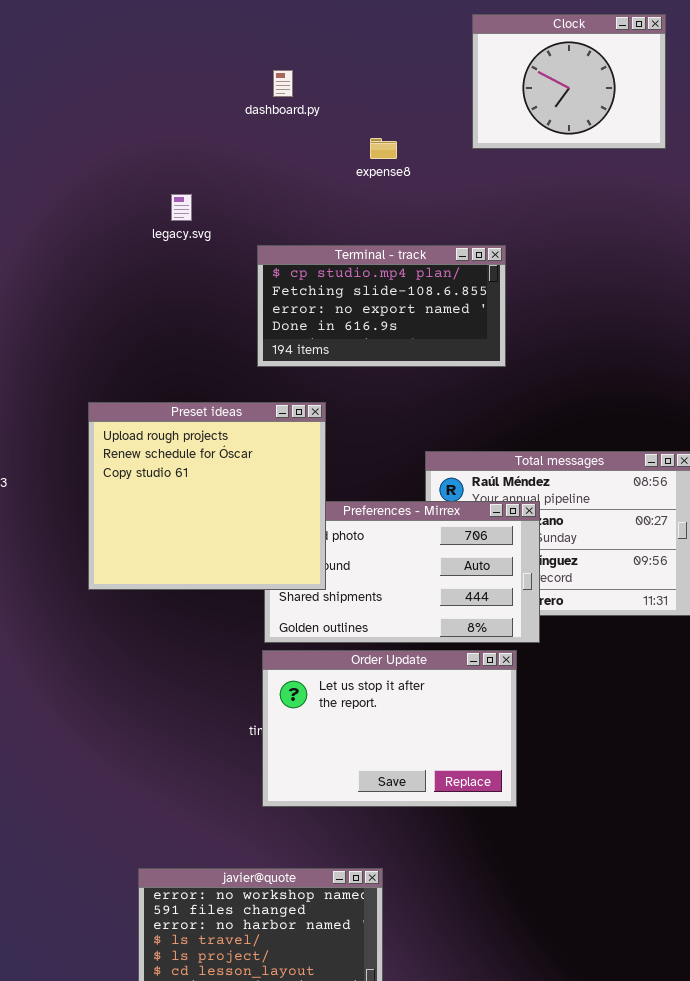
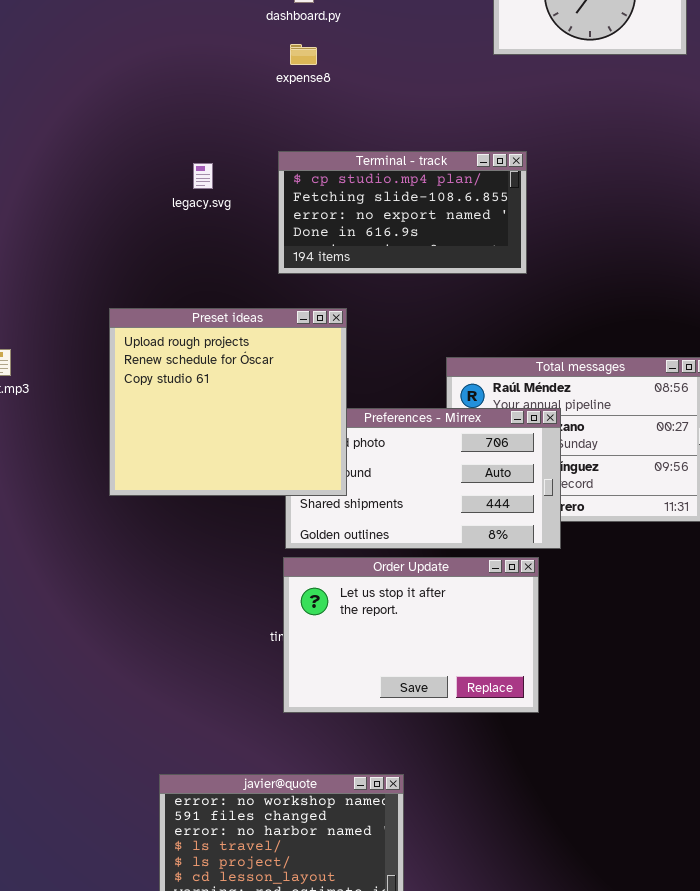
expense8: [370,138,397,159] -> [290,44,317,65], moved
legacy.svg: [171,194,192,221] -> [193,163,213,189], moved

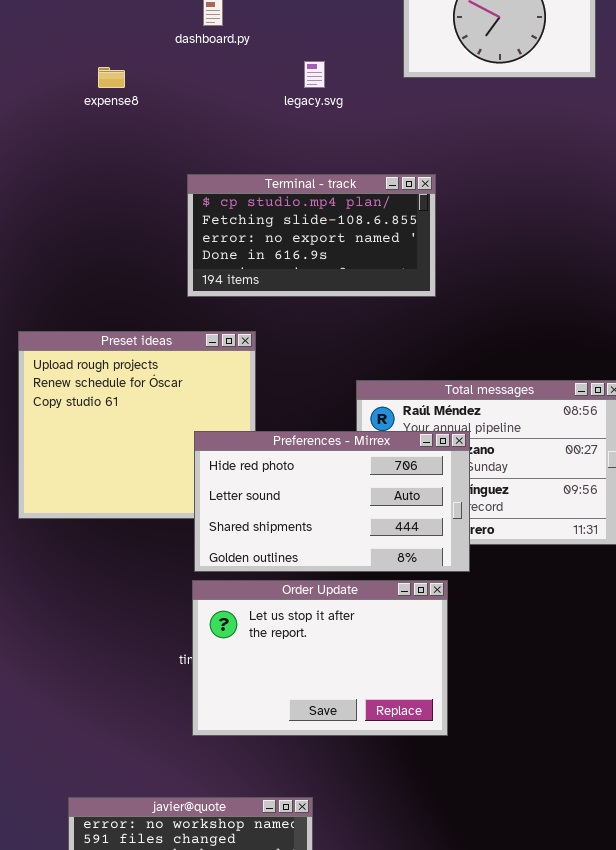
expense8: [290,44,317,65] -> [98,67,125,88], moved
legacy.svg: [193,163,213,189] -> [304,61,325,88], moved
Preferences - Mirrex: [285,408,561,549] -> [194,431,470,572], raised

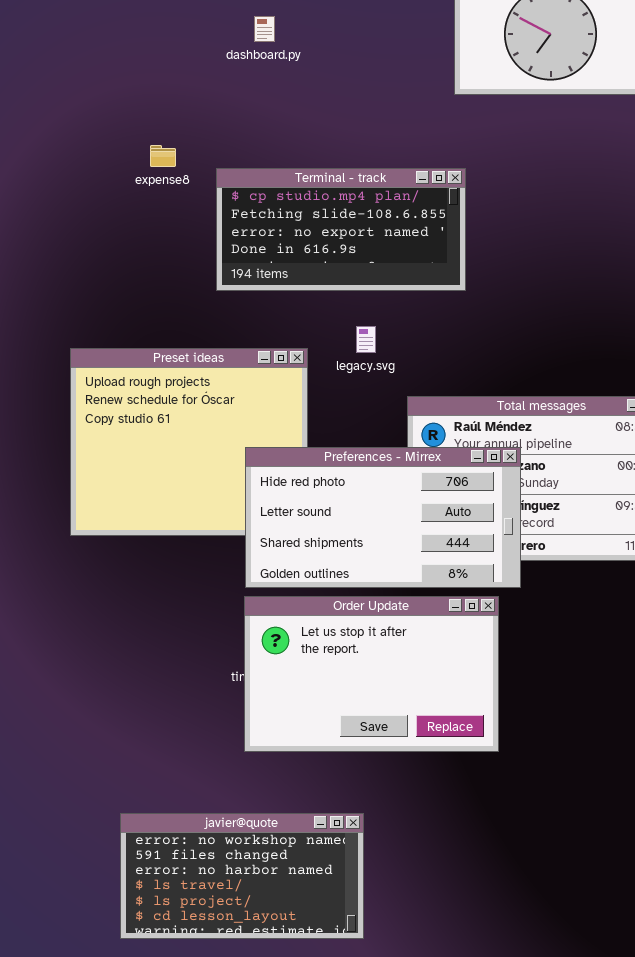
legacy.svg: [304,61,325,88] -> [356,326,376,353], moved
expense8: [98,67,125,88] -> [150,145,176,167], moved
Terminal - track: [187,174,436,297] -> [216,168,466,291], moved

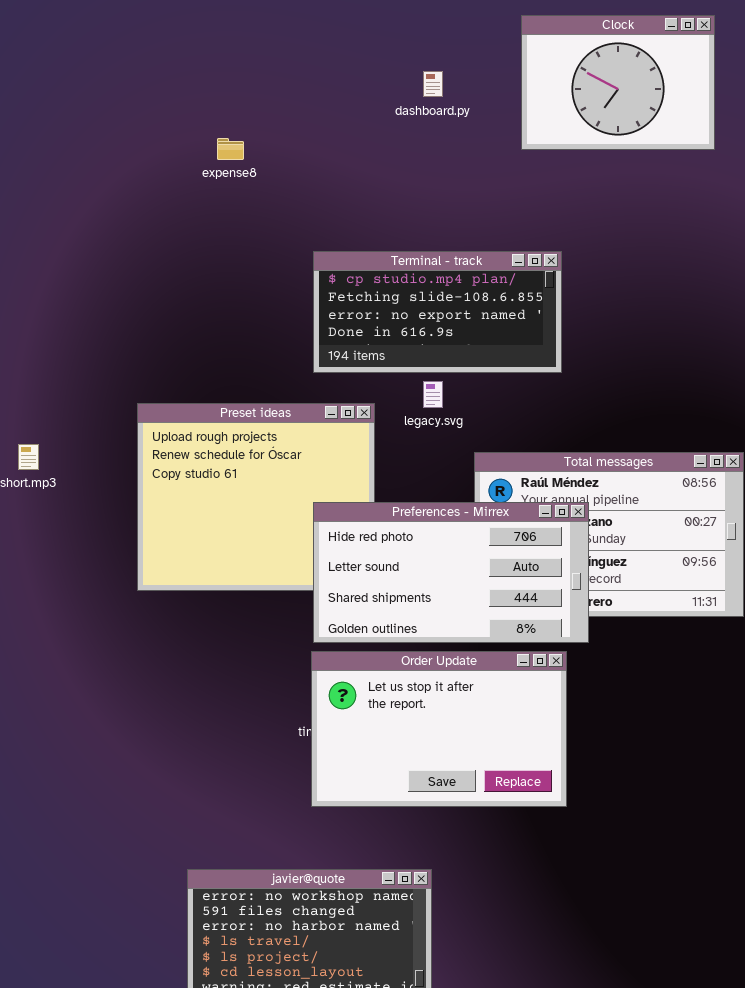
dashboard.py: [254,16,275,42] -> [423,71,443,97], moved
expense8: [150,145,176,167] -> [217,138,244,160], moved
Terminal - track: [216,168,466,291] -> [313,251,562,373], moved

